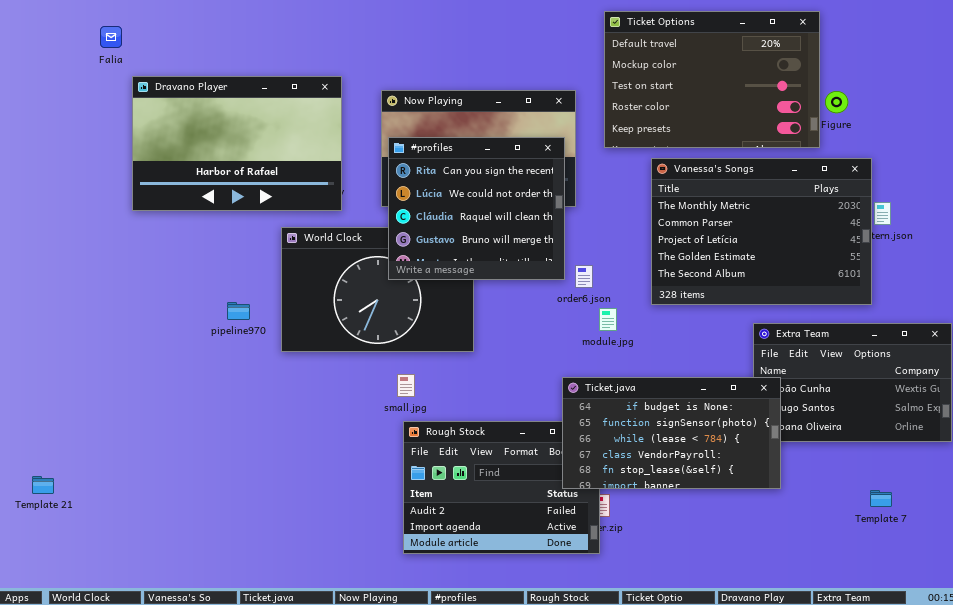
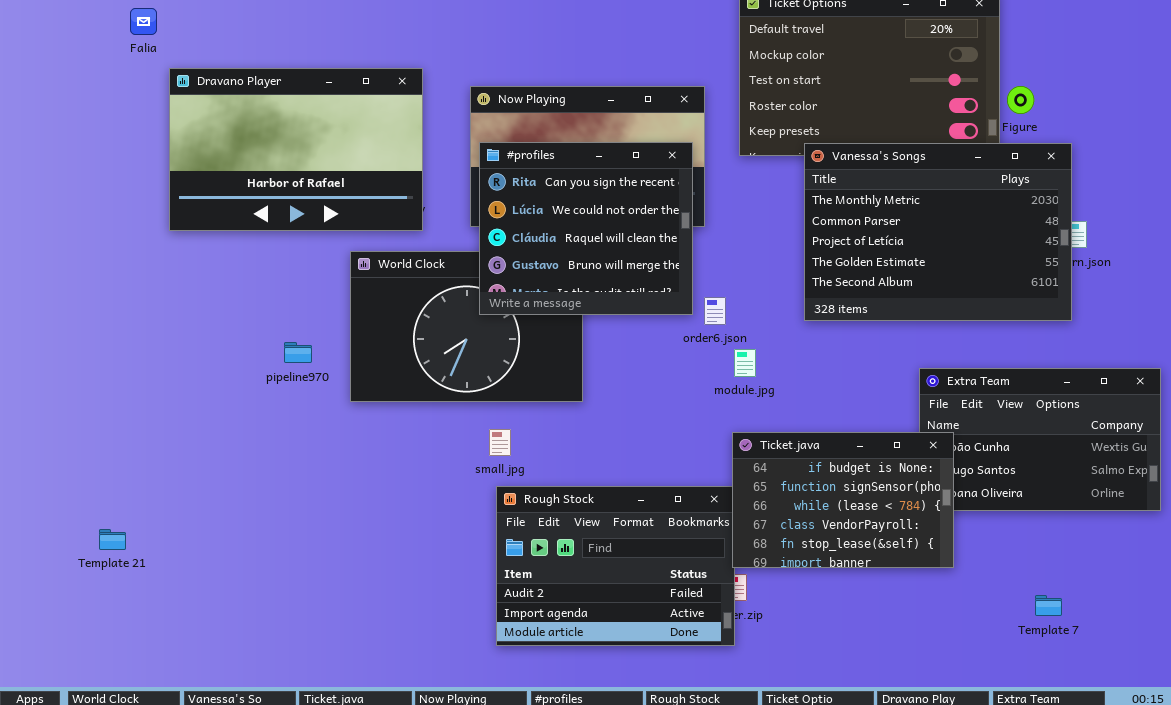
Vanessa's Songs: [651,158,872,305] -> [804,143,1072,321], moved
Ticket.java: [562,377,781,489] -> [732,432,954,568], resized
Template 21: [32,476,54,494] -> [99,529,126,550], moved
Template 7: [870,490,892,507] -> [1035,595,1062,616], moved

